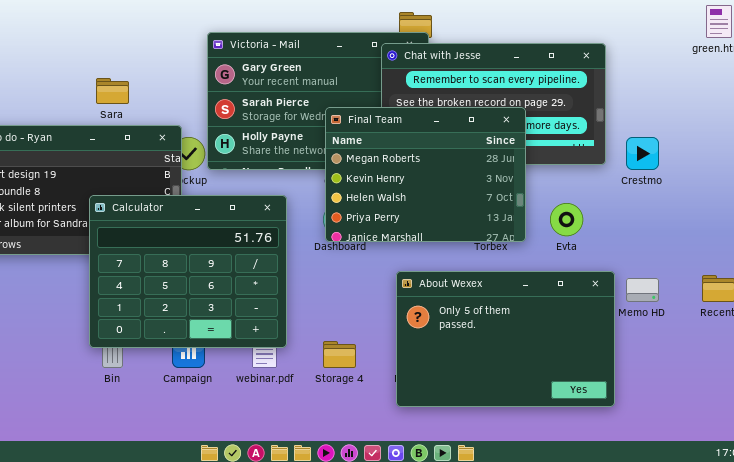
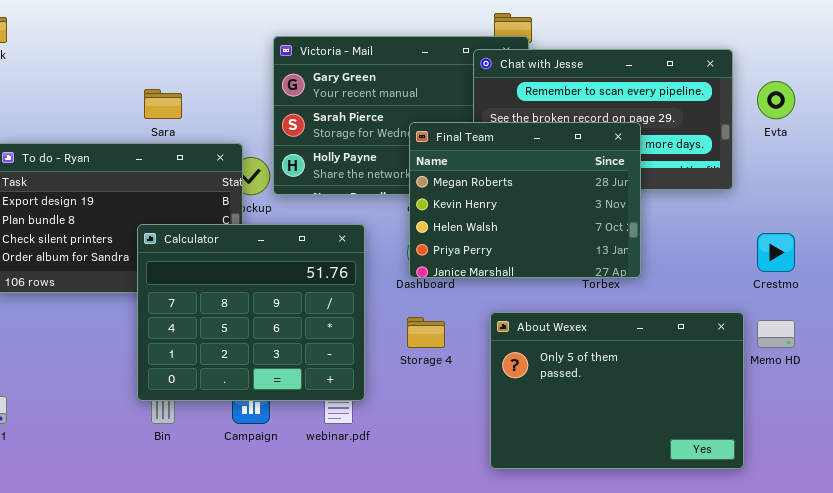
Crestmo: [626,137,659,170] -> [757,233,795,272], moved
Evta: [550,203,583,236] -> [757,81,795,119], moved
Storage 4: [323,341,356,368] -> [407,317,445,348], moved

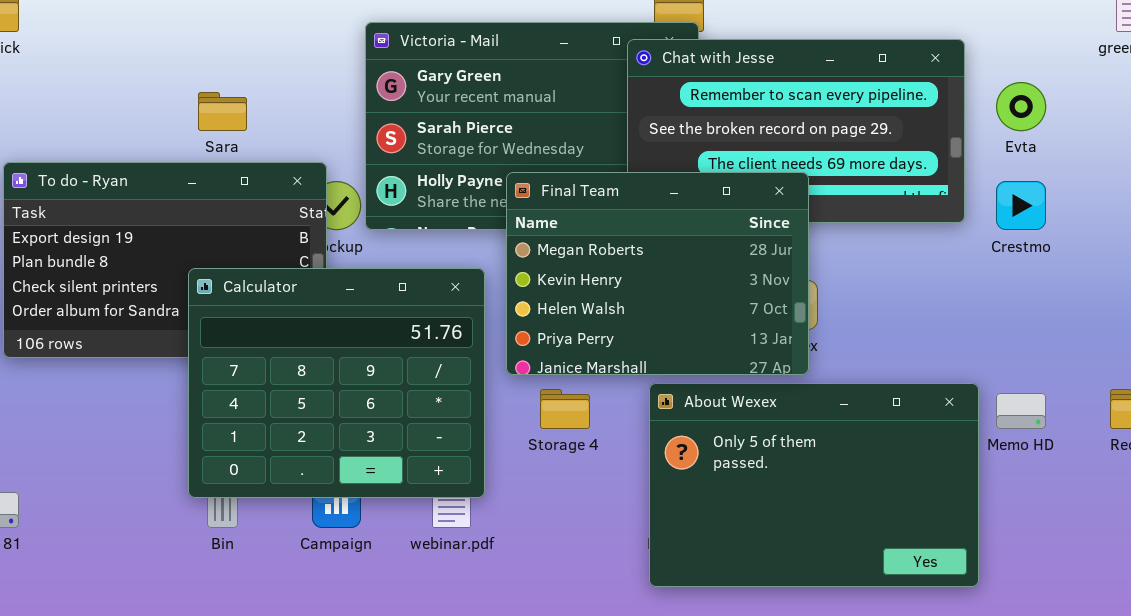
Final Team: [409,122,641,278] -> [506,172,809,375], moved
Crestmo: [757,233,795,272] -> [996,181,1046,230], moved

